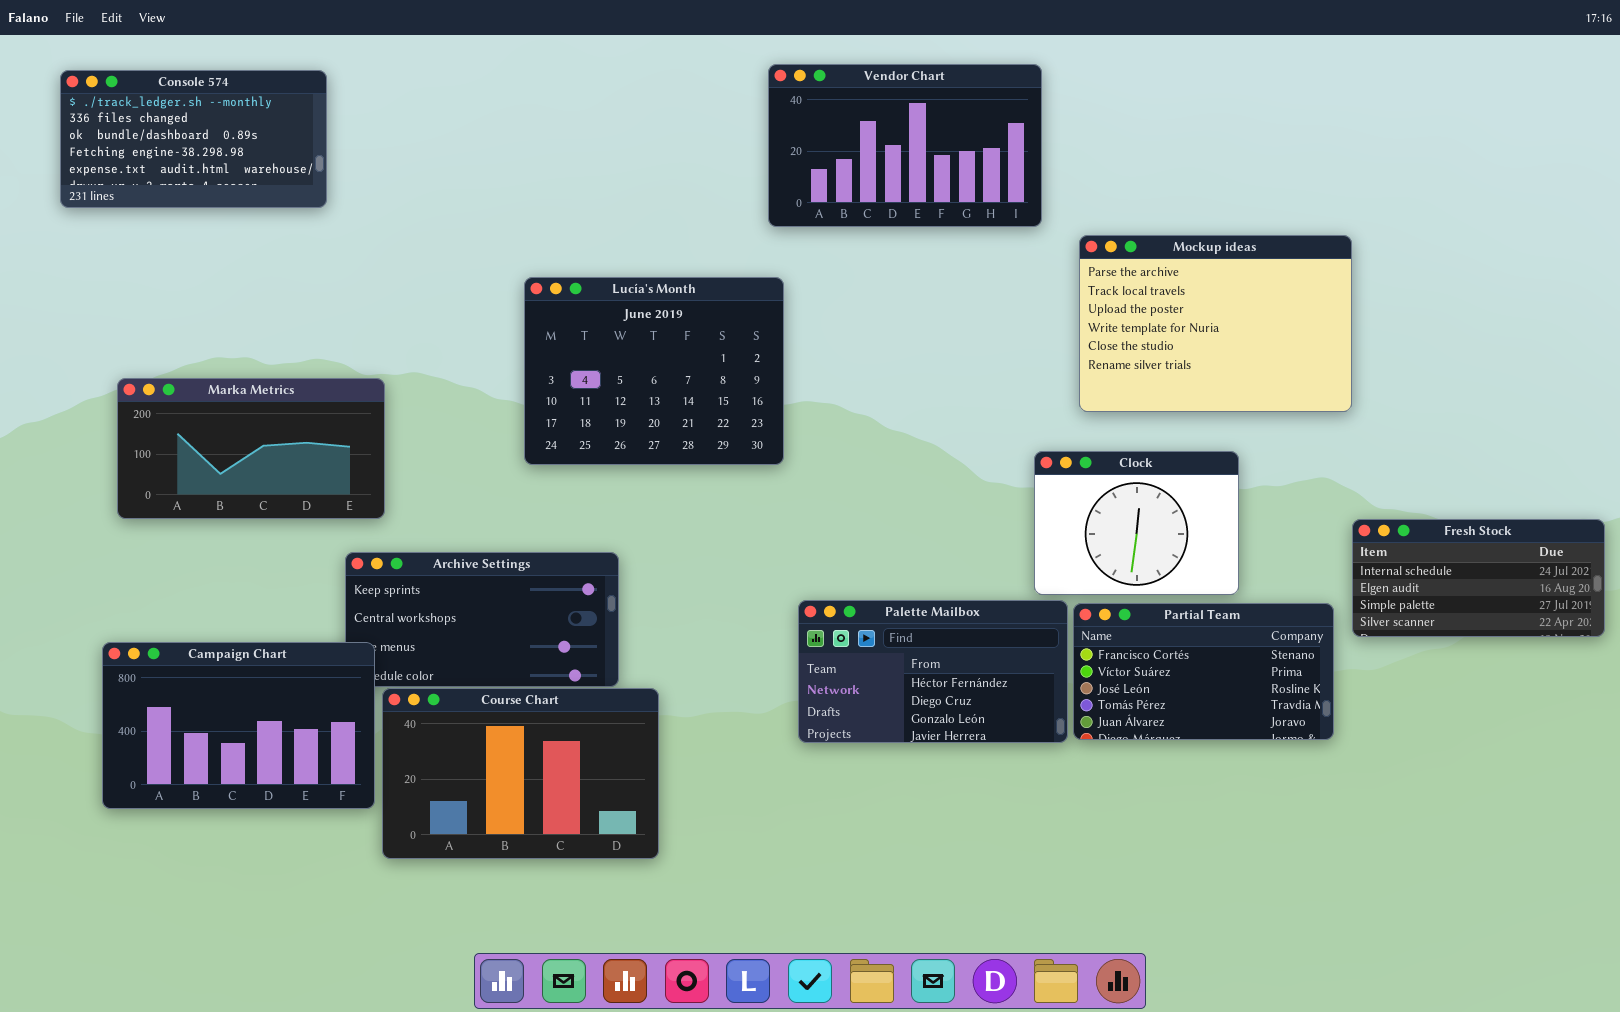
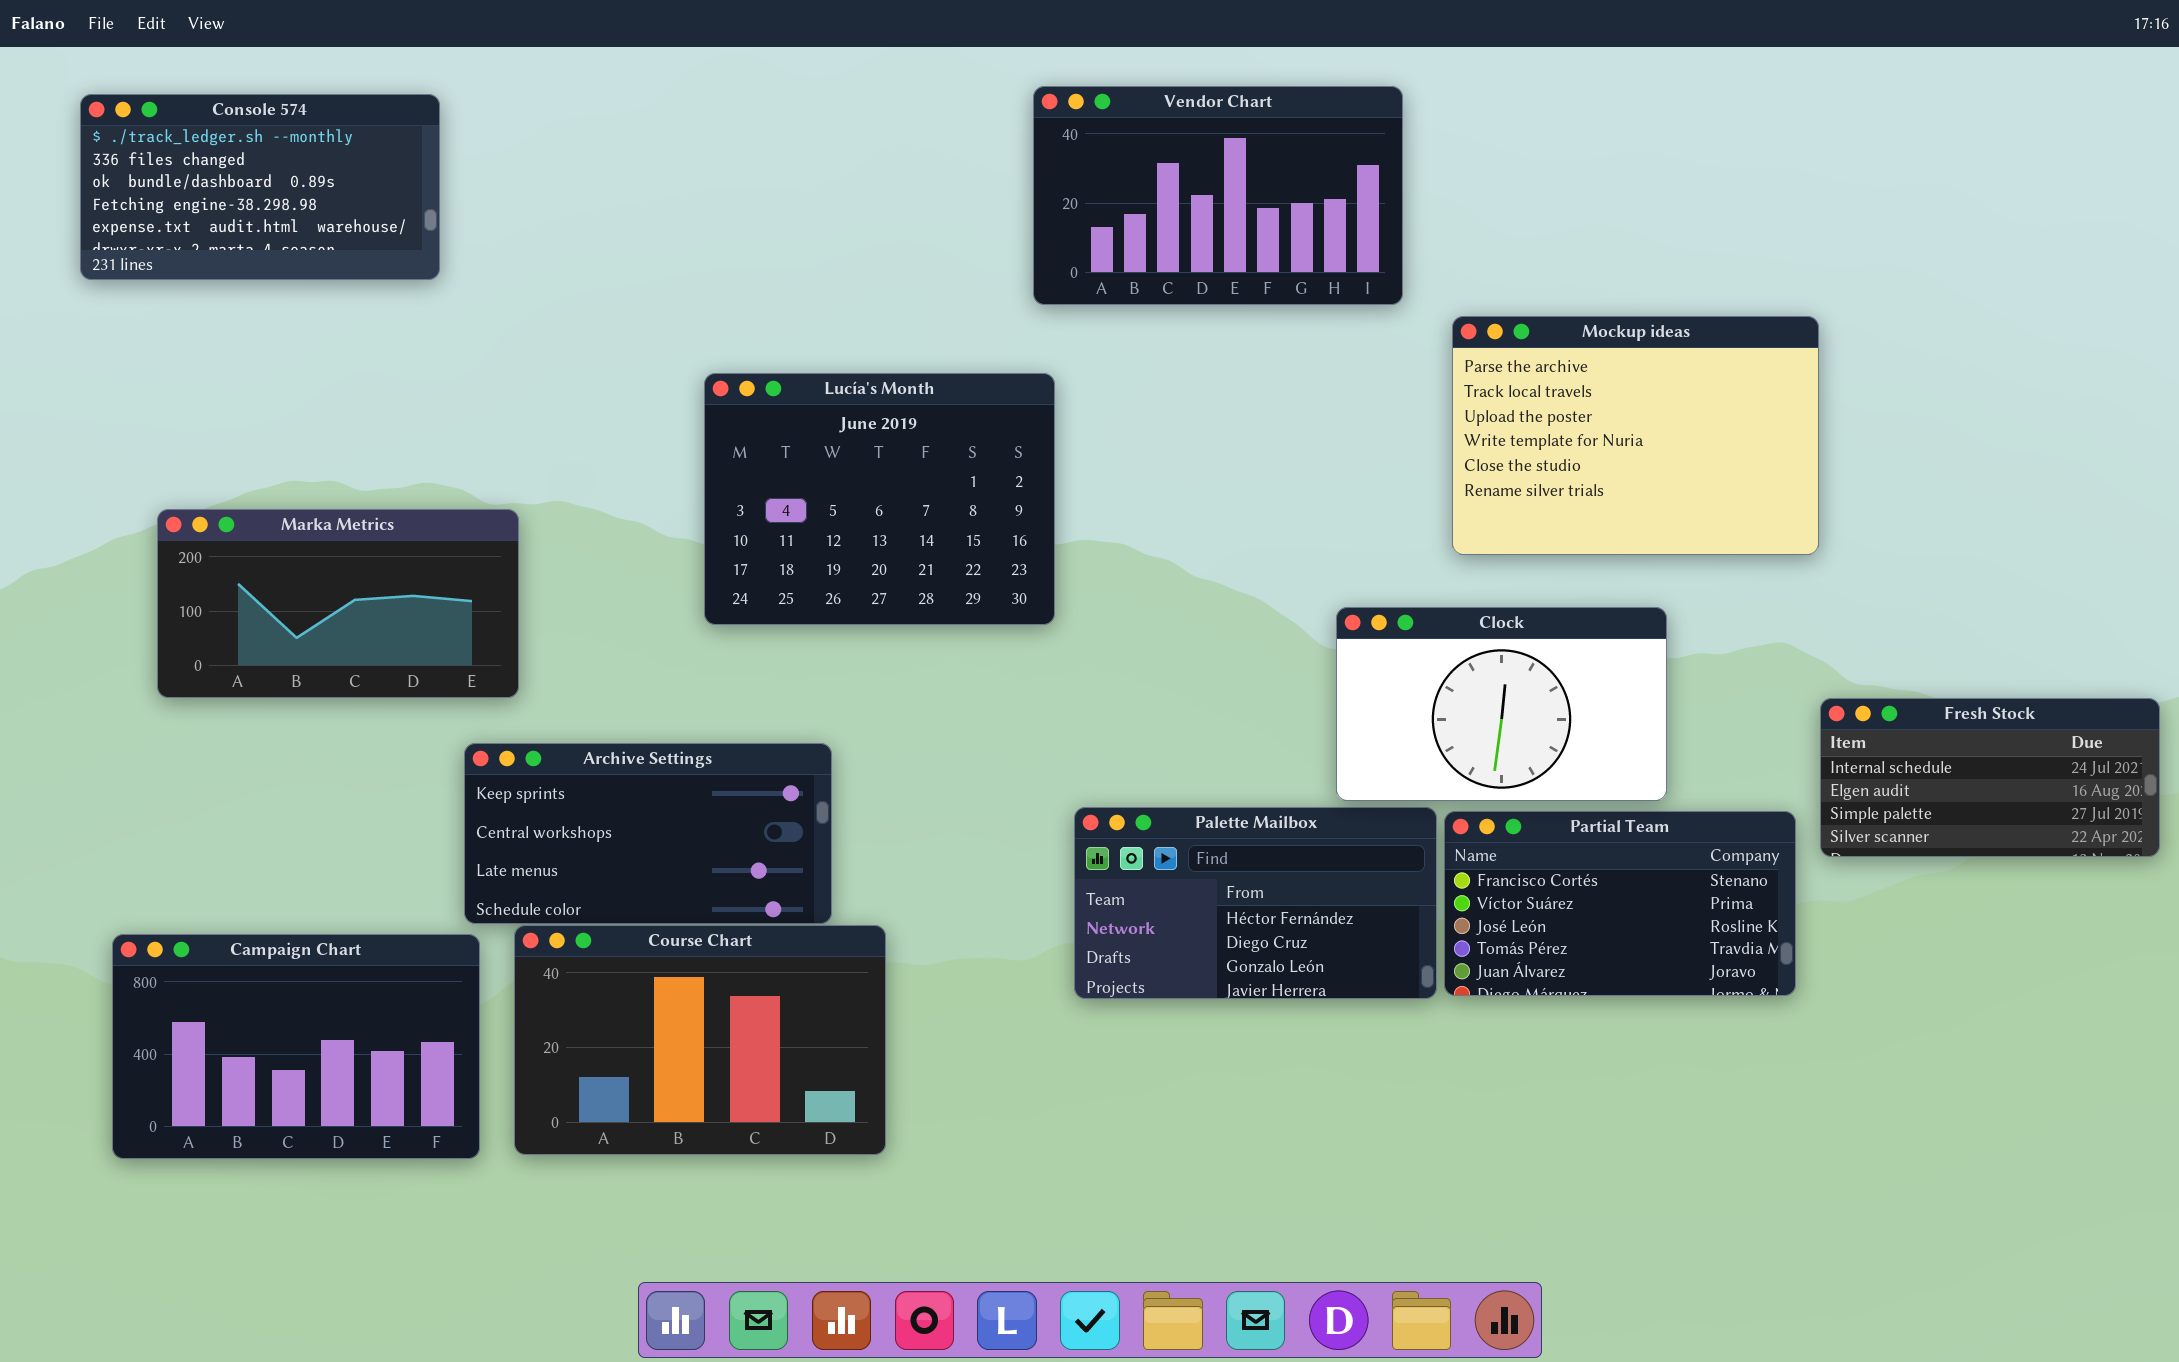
Clock: [1034,451,1239,595] -> [1336,607,1667,801], resized
Campaign Chart: [102,642,375,809] -> [112,934,480,1159], moved

